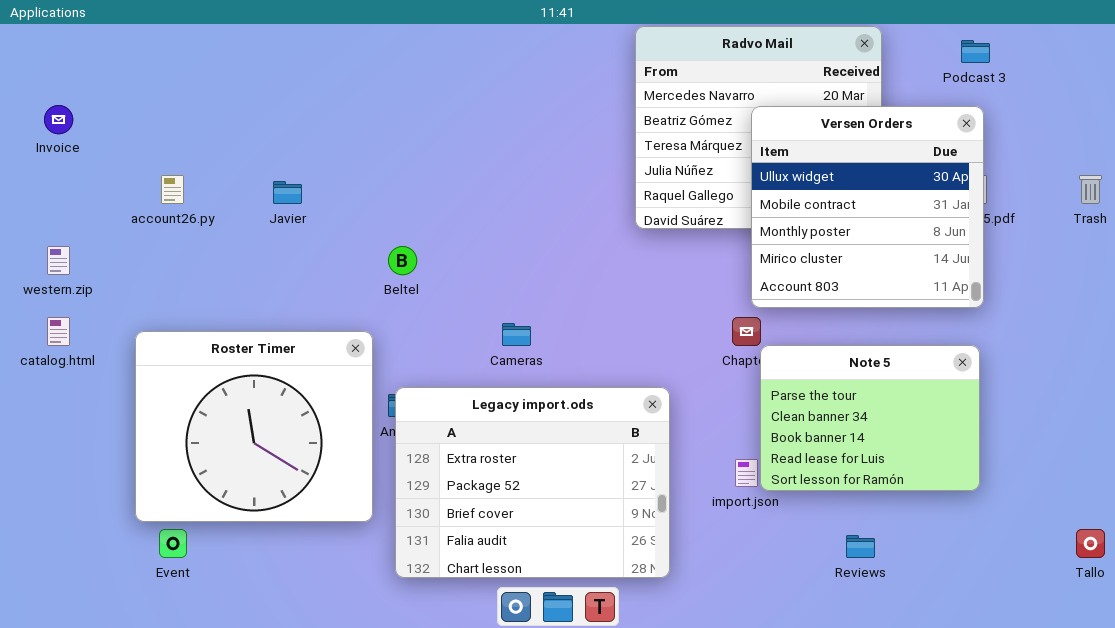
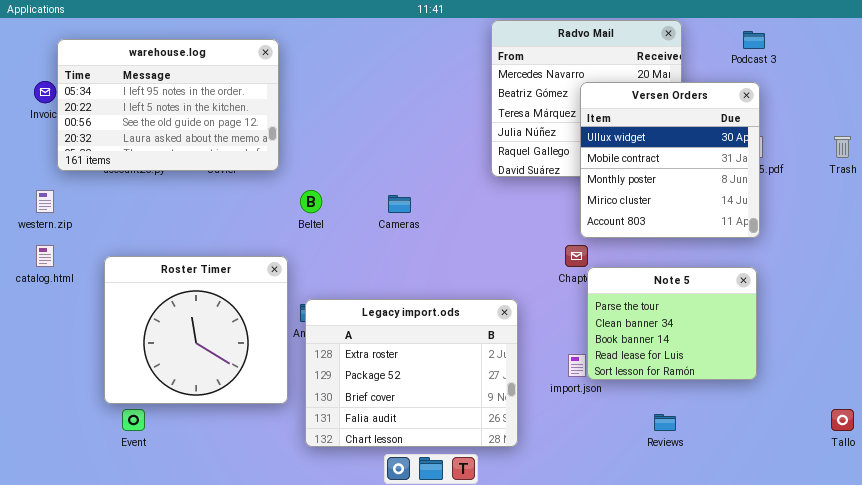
warehouse.log: none -> [57,39,279,171], opened
Cameras: [502,323,531,346] -> [388,195,411,213], moved

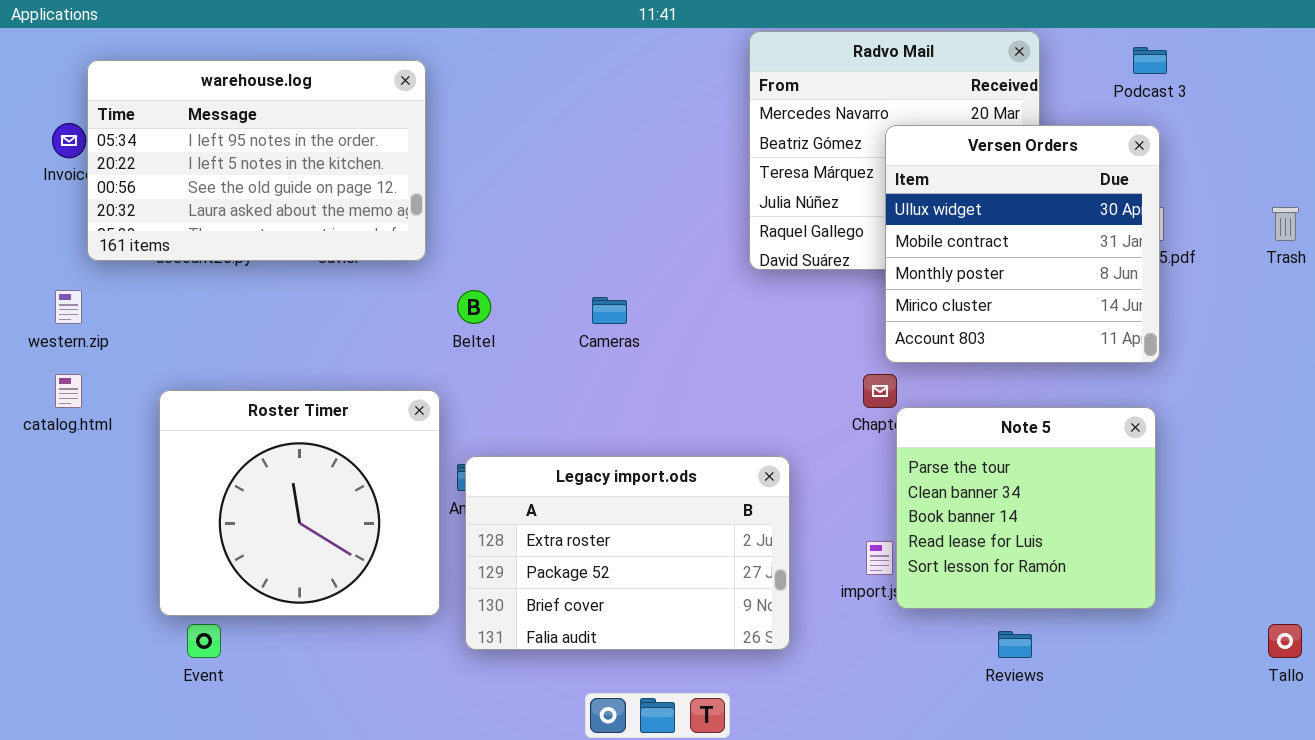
Note 5: [587,267,757,380] -> [896,407,1156,609], resized
Legacy import.ods: [305,299,518,447] -> [465,456,790,650], resized

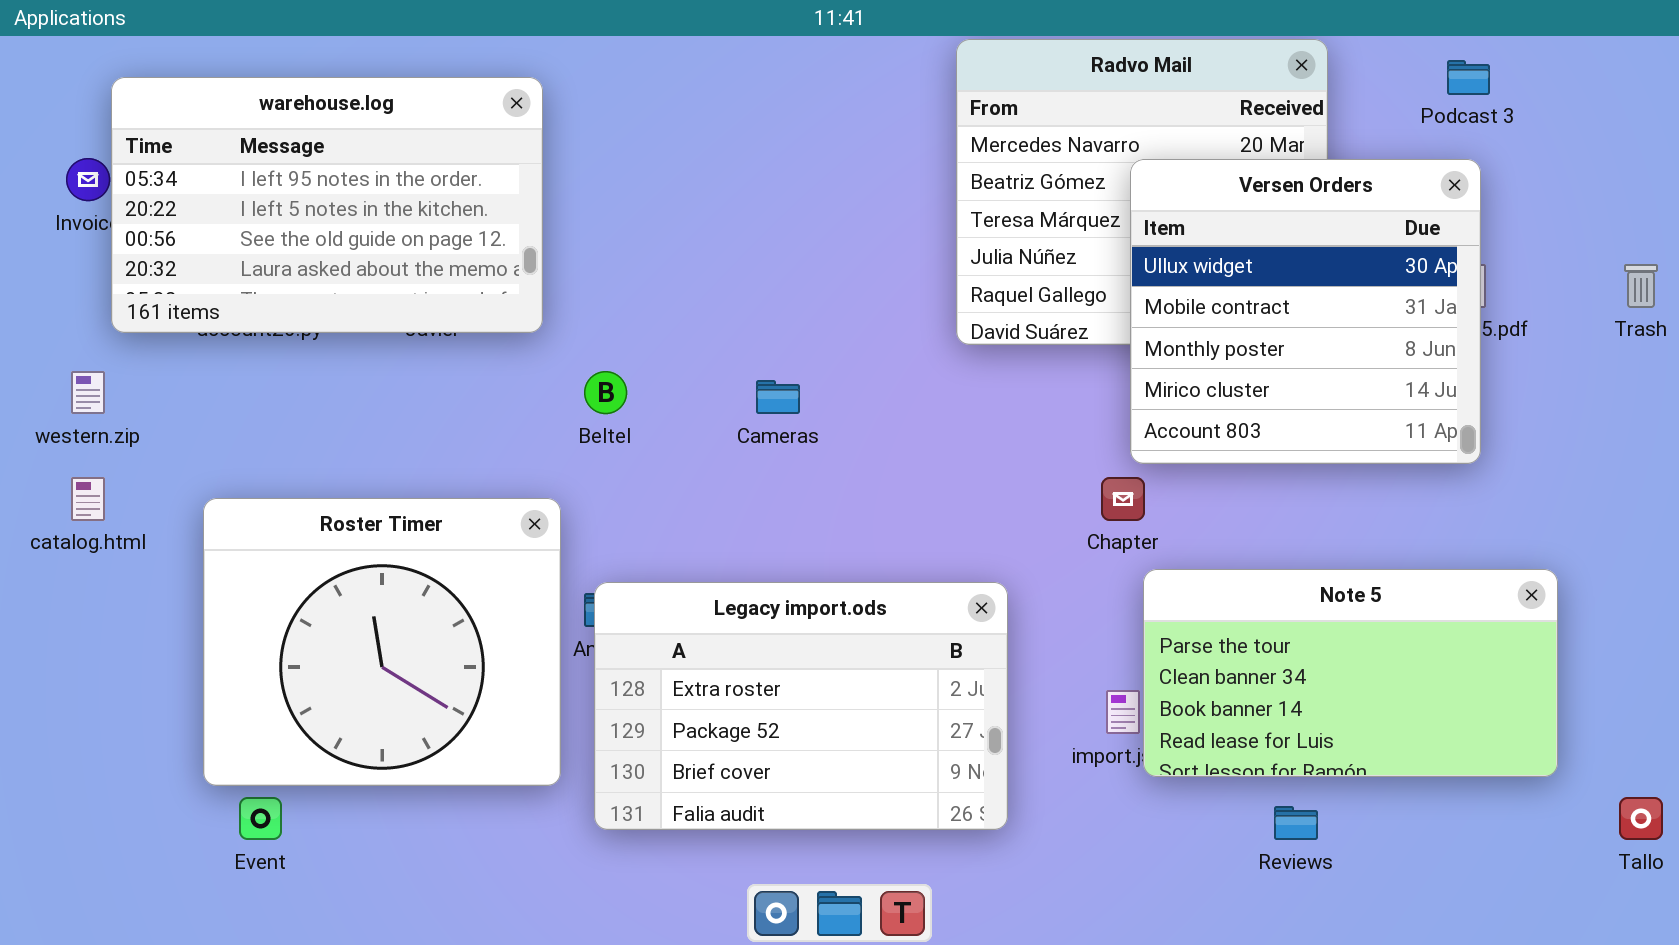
Note 5: [896,407,1156,609] -> [1143,569,1558,777], resized

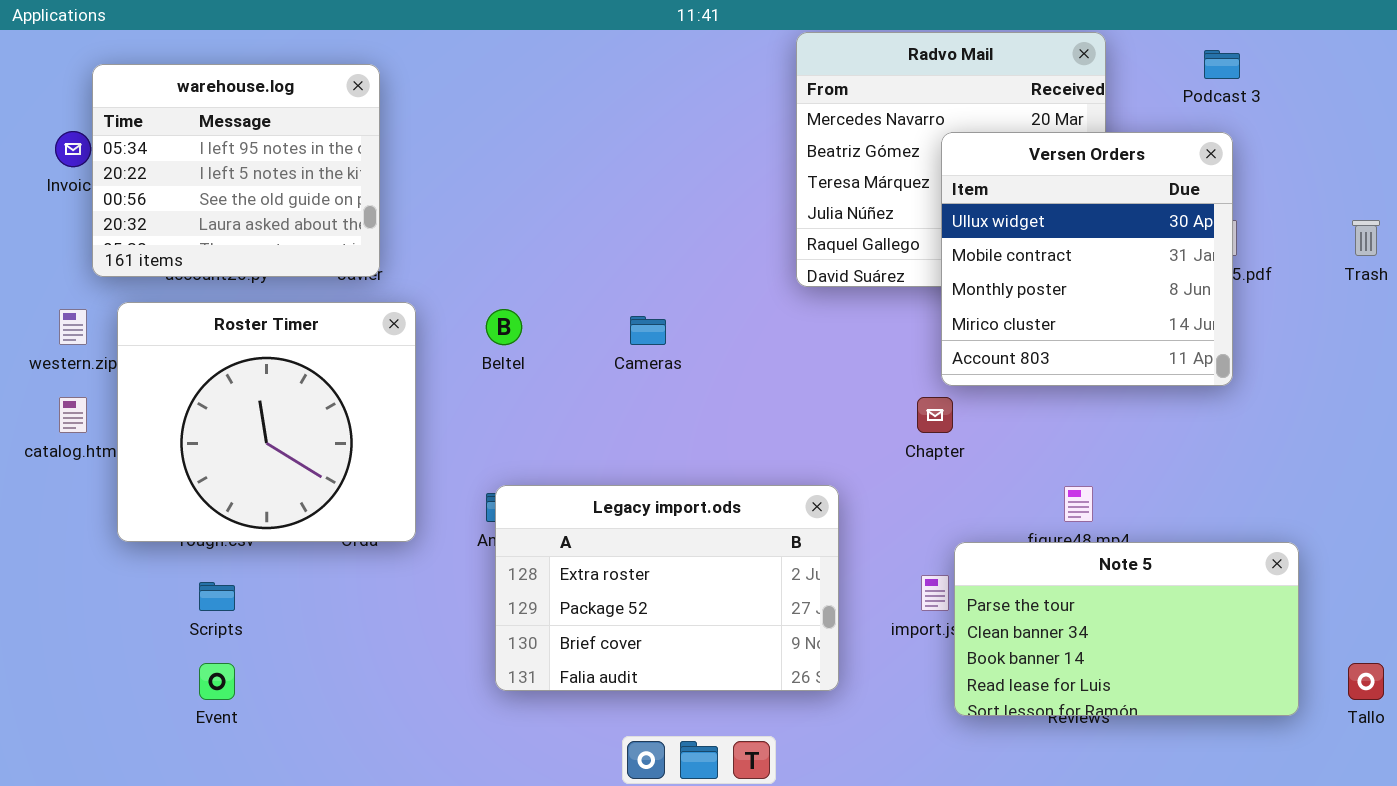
warehouse.log: [111,77,543,333] -> [92,64,380,277], resized
Roster Timer: [203,498,561,786] -> [117,302,416,542], moved
Note 5: [1143,569,1558,777] -> [954,542,1299,716], moved

